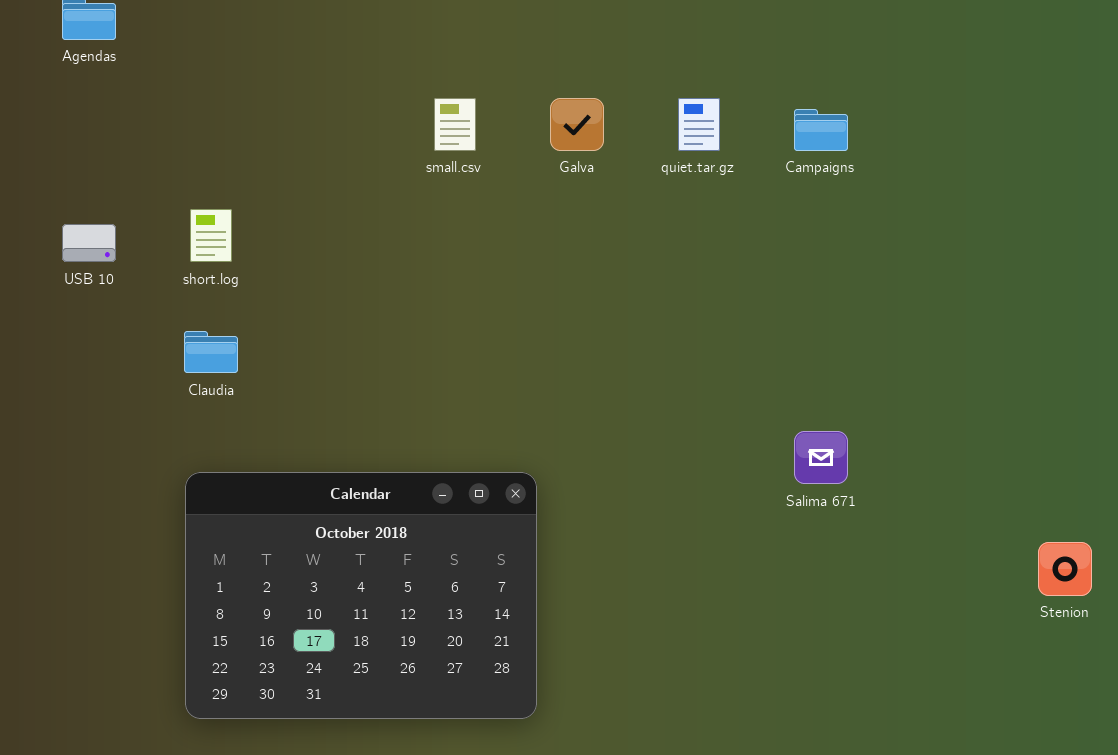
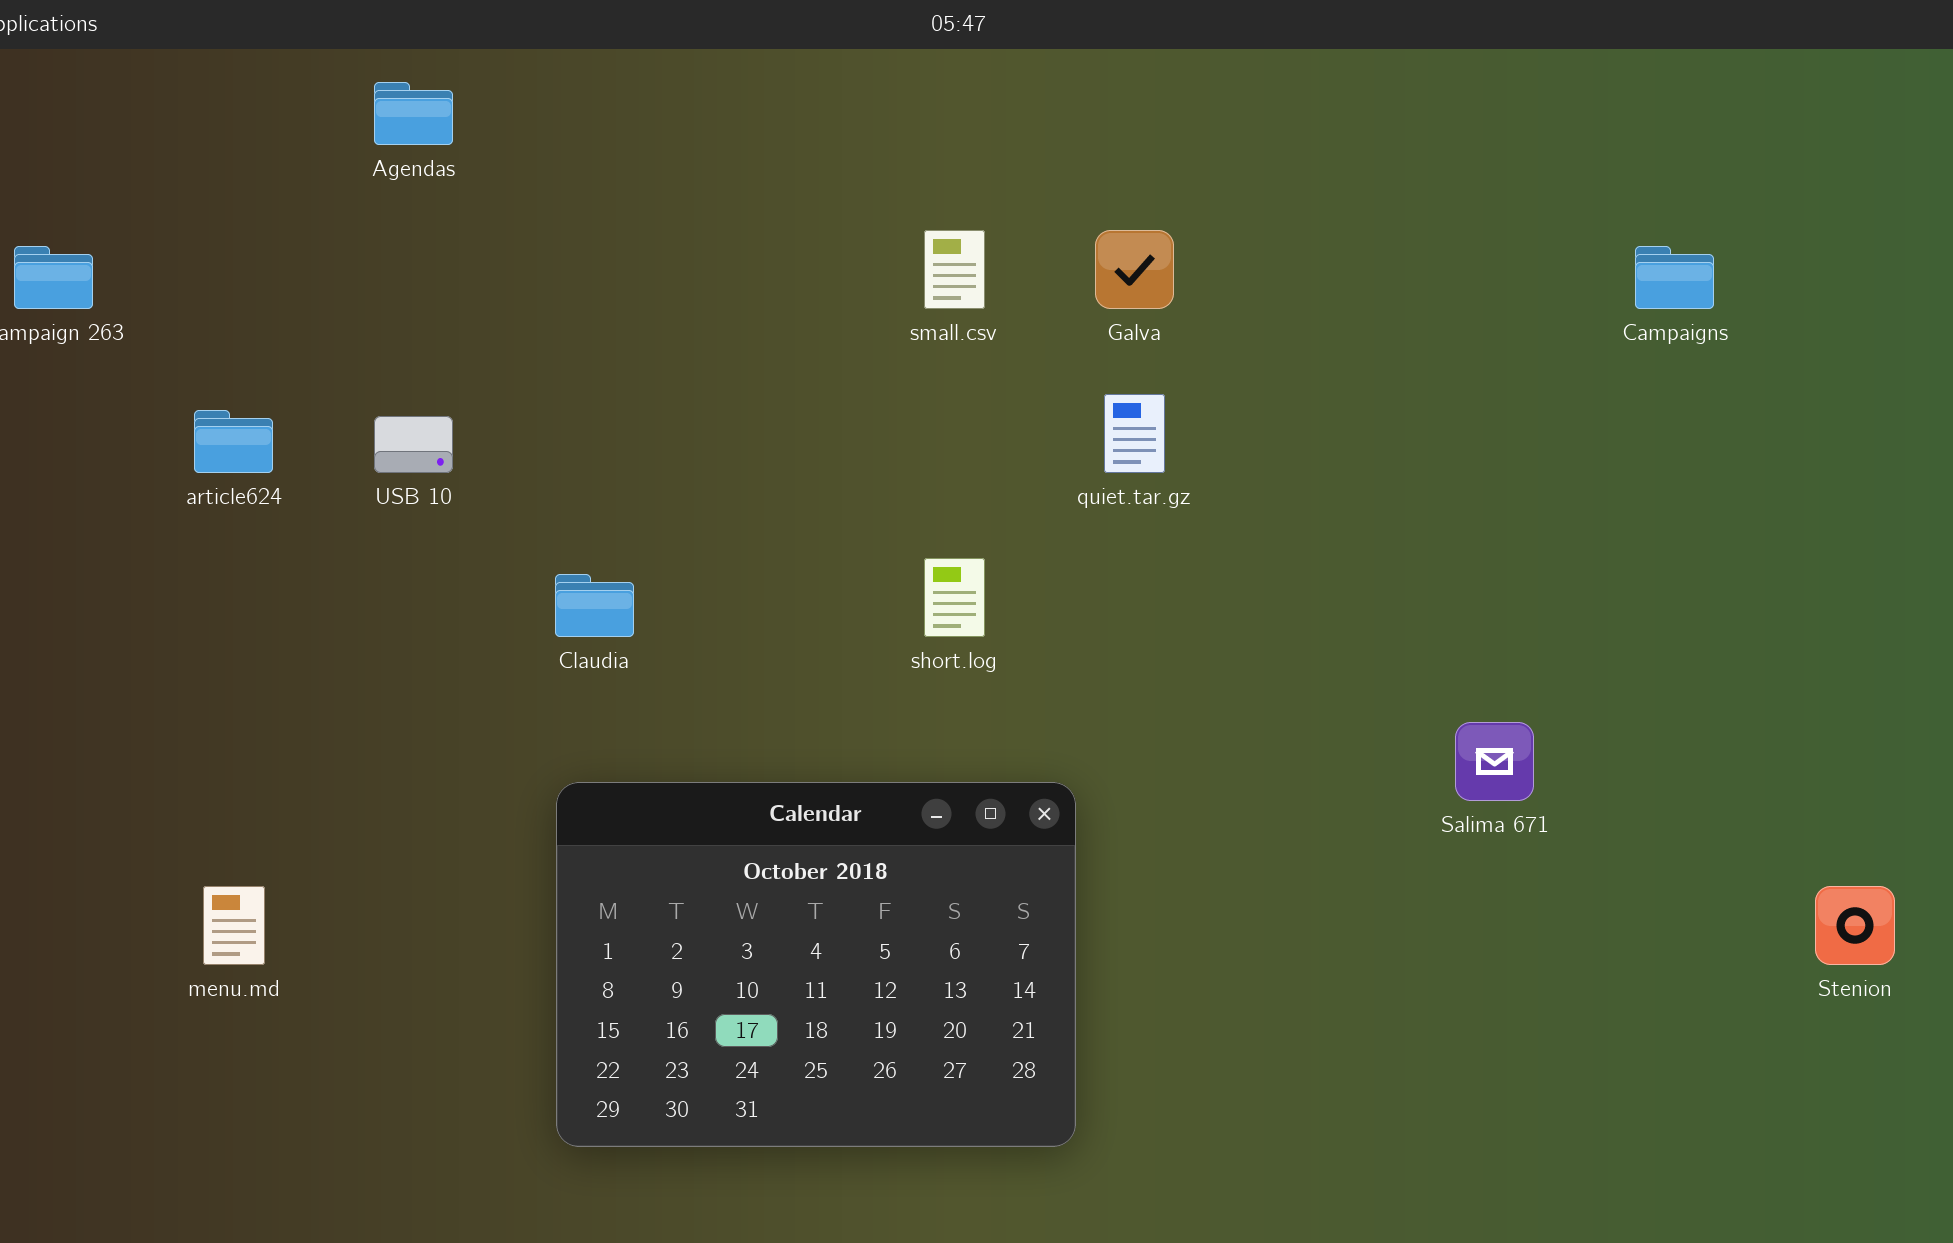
quiet.tar.gz: [678,98,720,151] -> [1104,394,1165,473], moved
Campaigns: [794,109,848,151] -> [1635,246,1714,309], moved
short.log: [190,209,232,262] -> [924,558,985,637], moved

